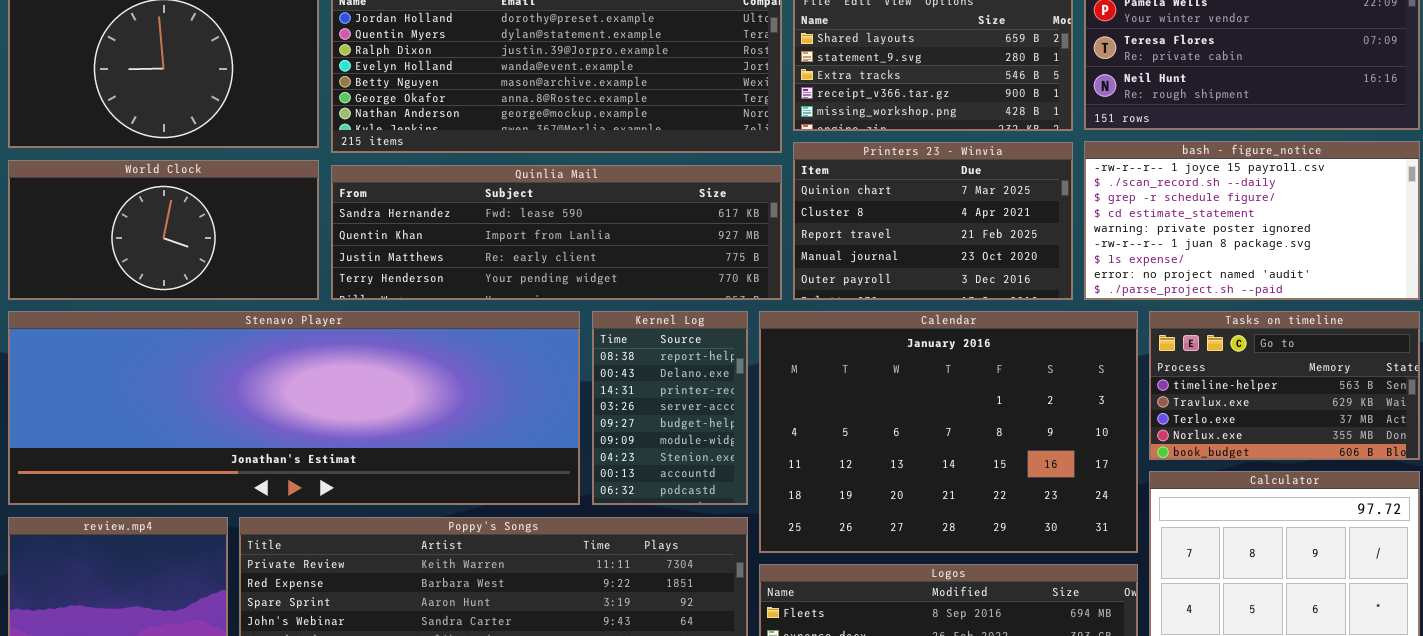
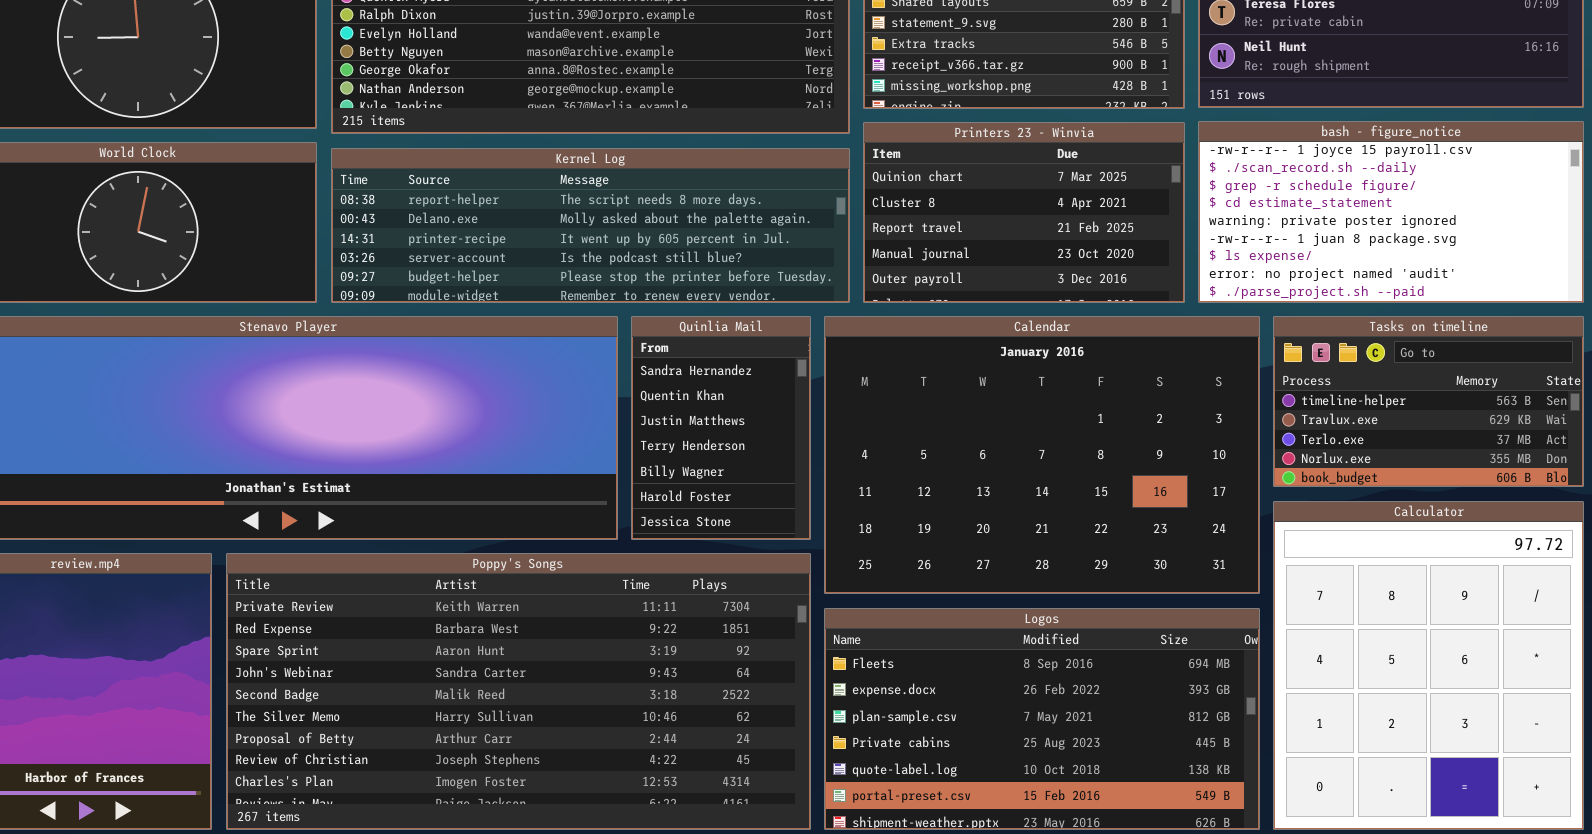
Quinlia Mail: [331,165,782,300] -> [631,316,811,540], moved, resized
Kernel Log: [592,311,748,505] -> [331,148,850,303], moved, resized

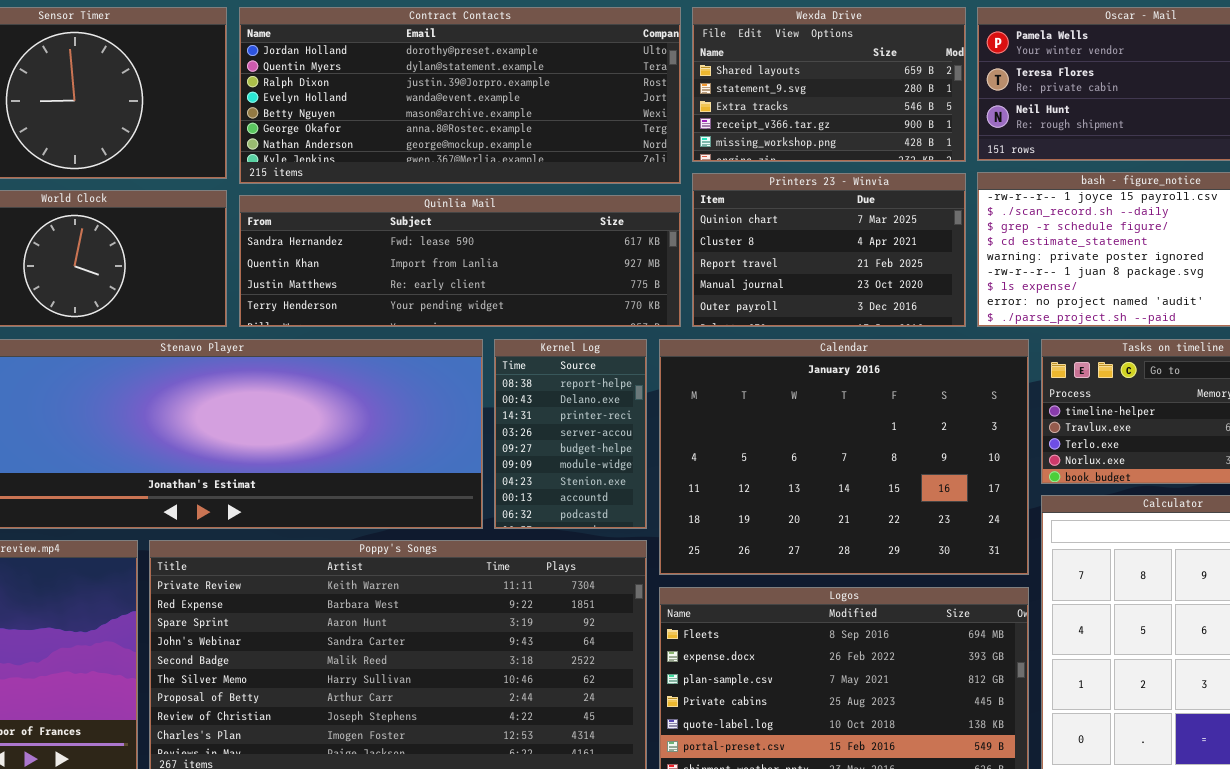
Kernel Log: [331,148,850,303] -> [494,339,647,529], moved, resized
Quinlia Mail: [631,316,811,540] -> [239,195,681,327], moved, resized

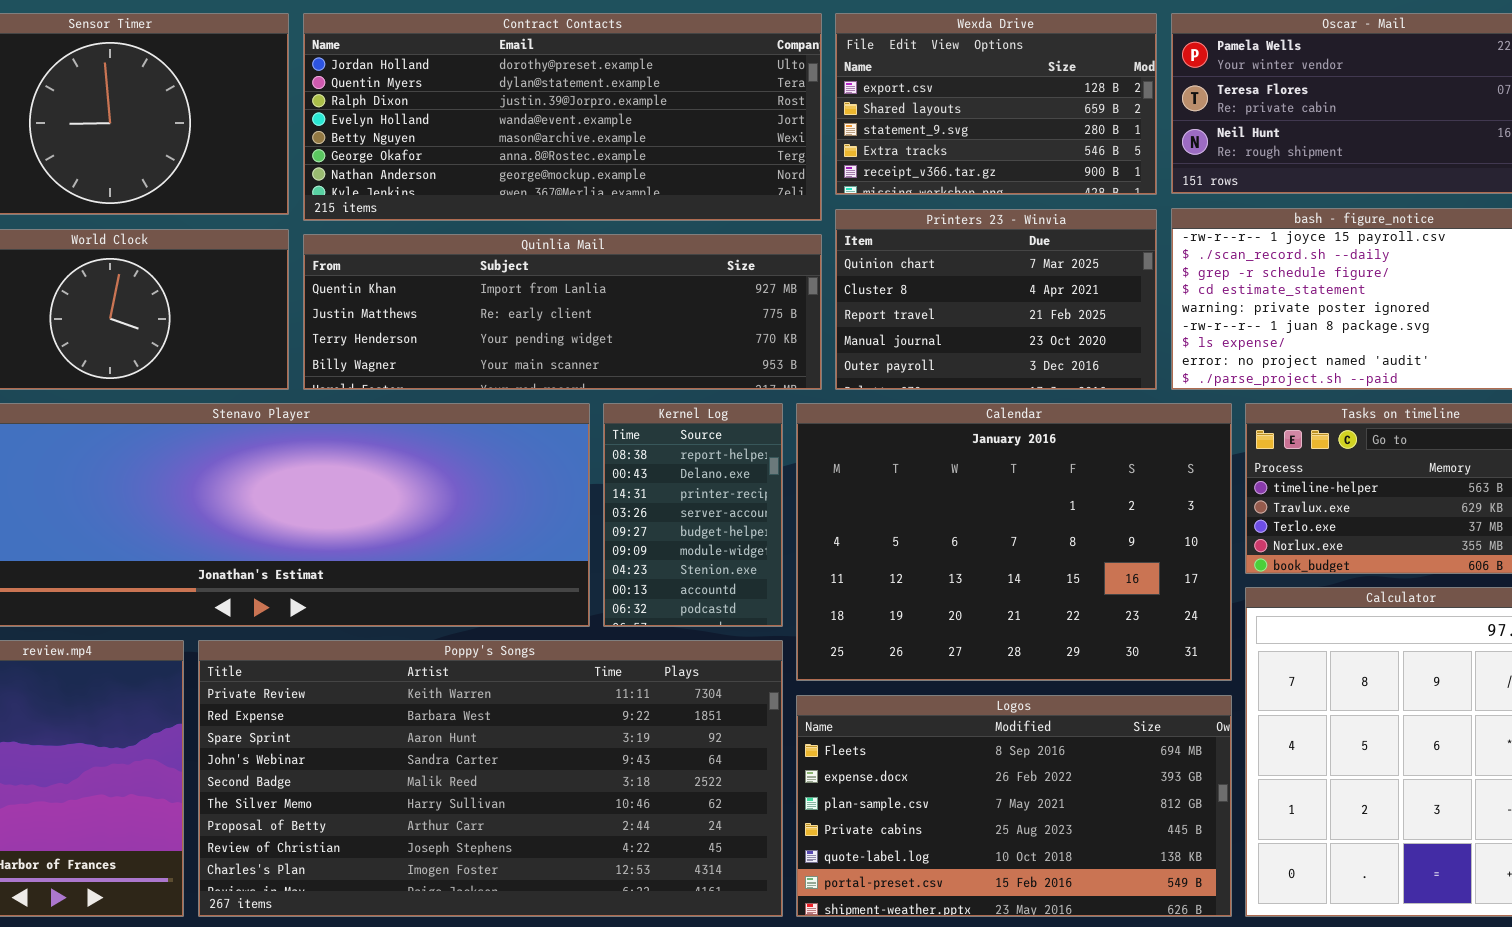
Wexda Drive: [692,7,966,162] -> [835,13,1157,195], scrolled up 1 row
Quinlia Mail: [239,195,681,327] -> [303,234,822,390], scrolled down 1 row

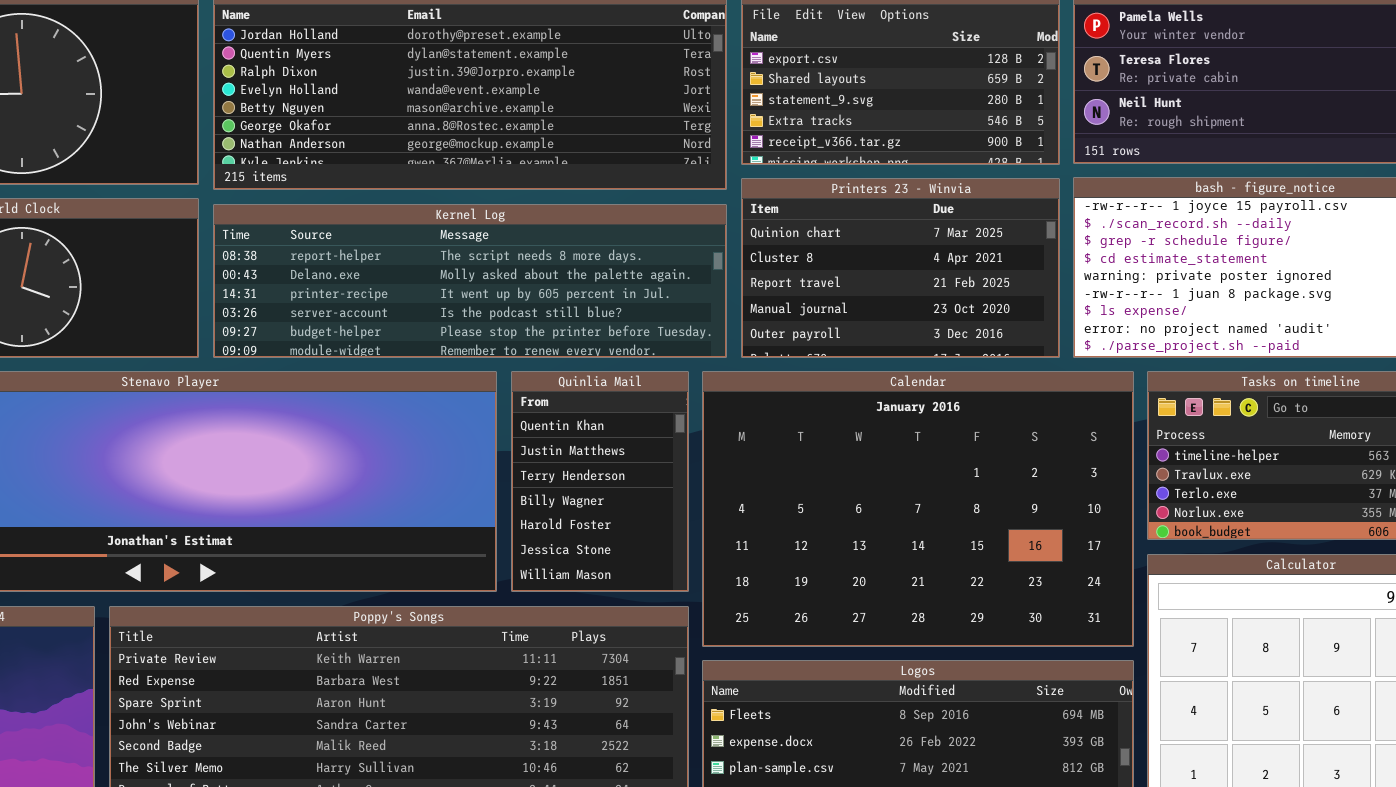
Quinlia Mail: [303,234,822,390] -> [511,371,689,592], moved, resized
Kernel Log: [603,403,783,627] -> [213,204,727,358], moved, resized

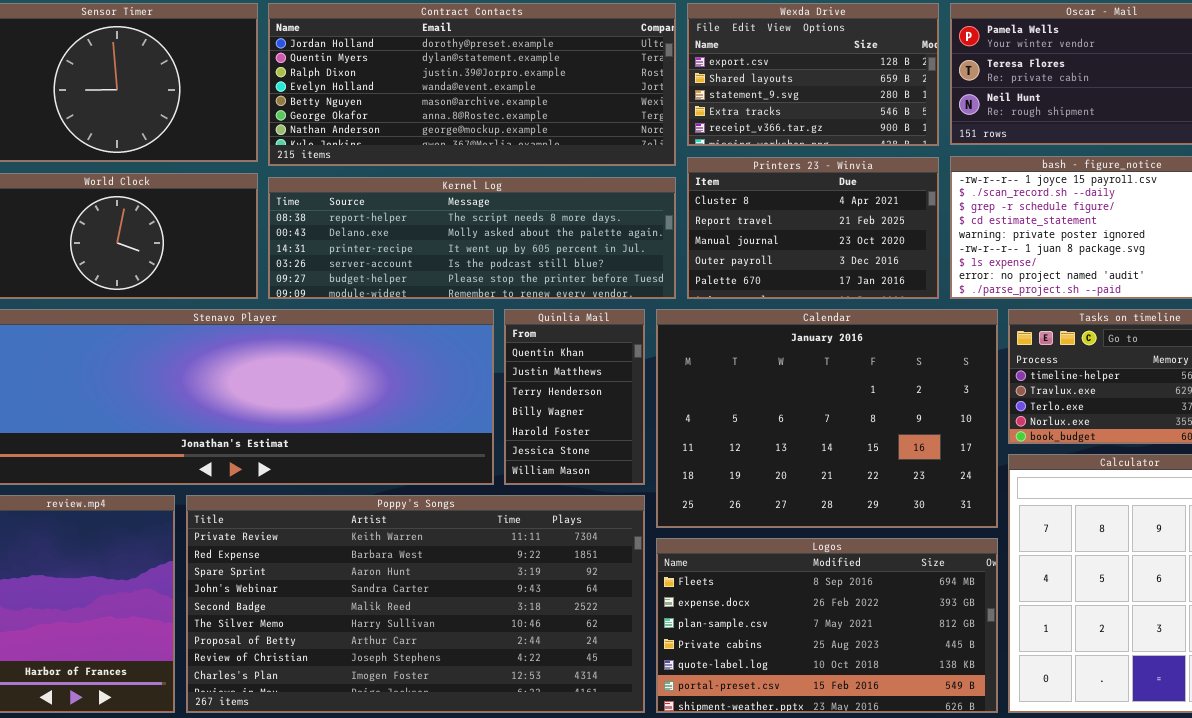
Printers 23 - Winvia: [741,178,1060,358] -> [687,157,939,299], scrolled down 1 row

